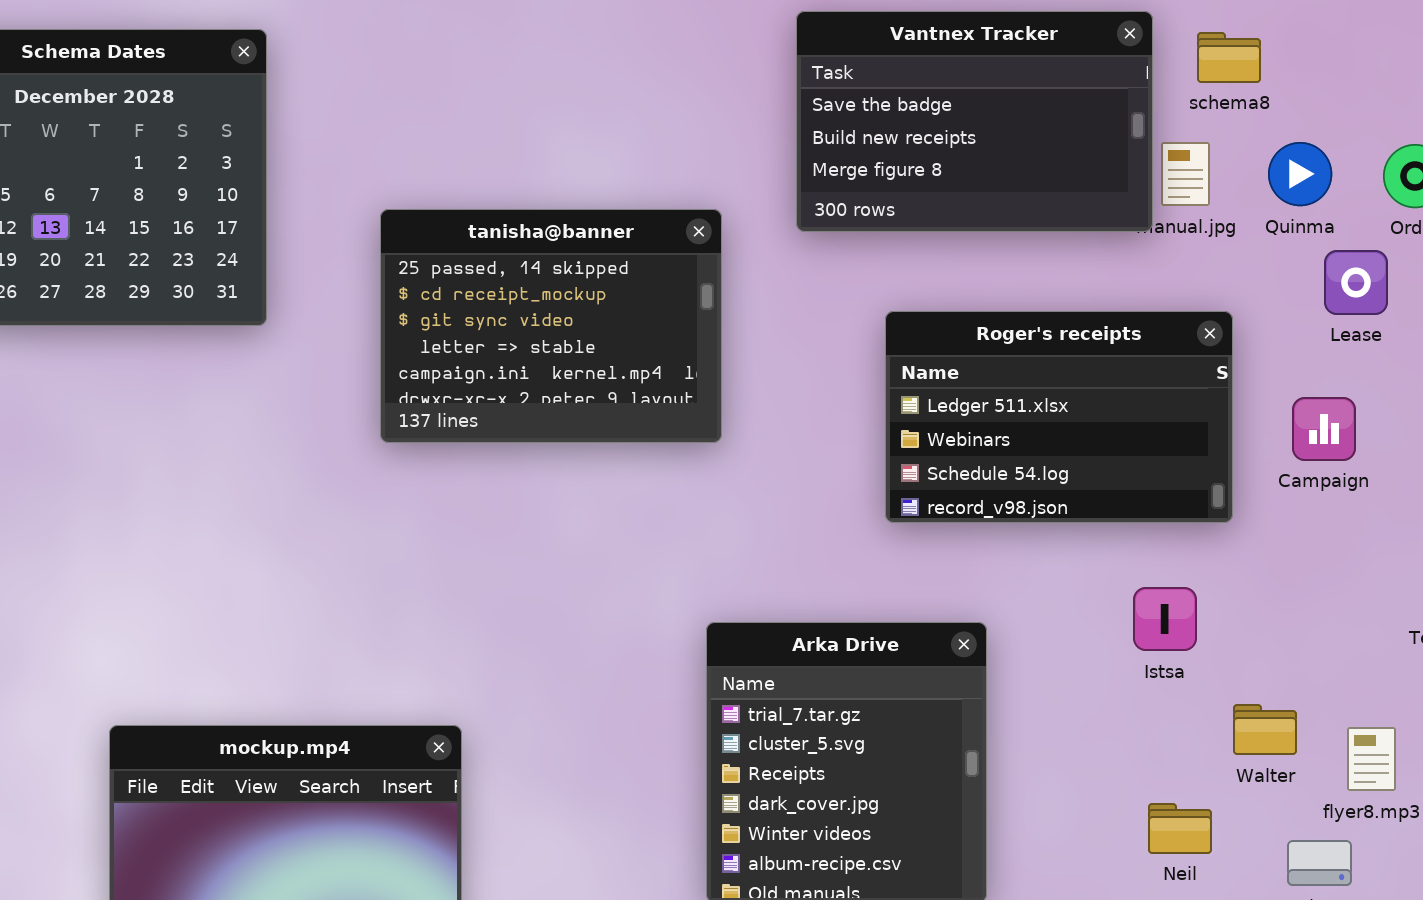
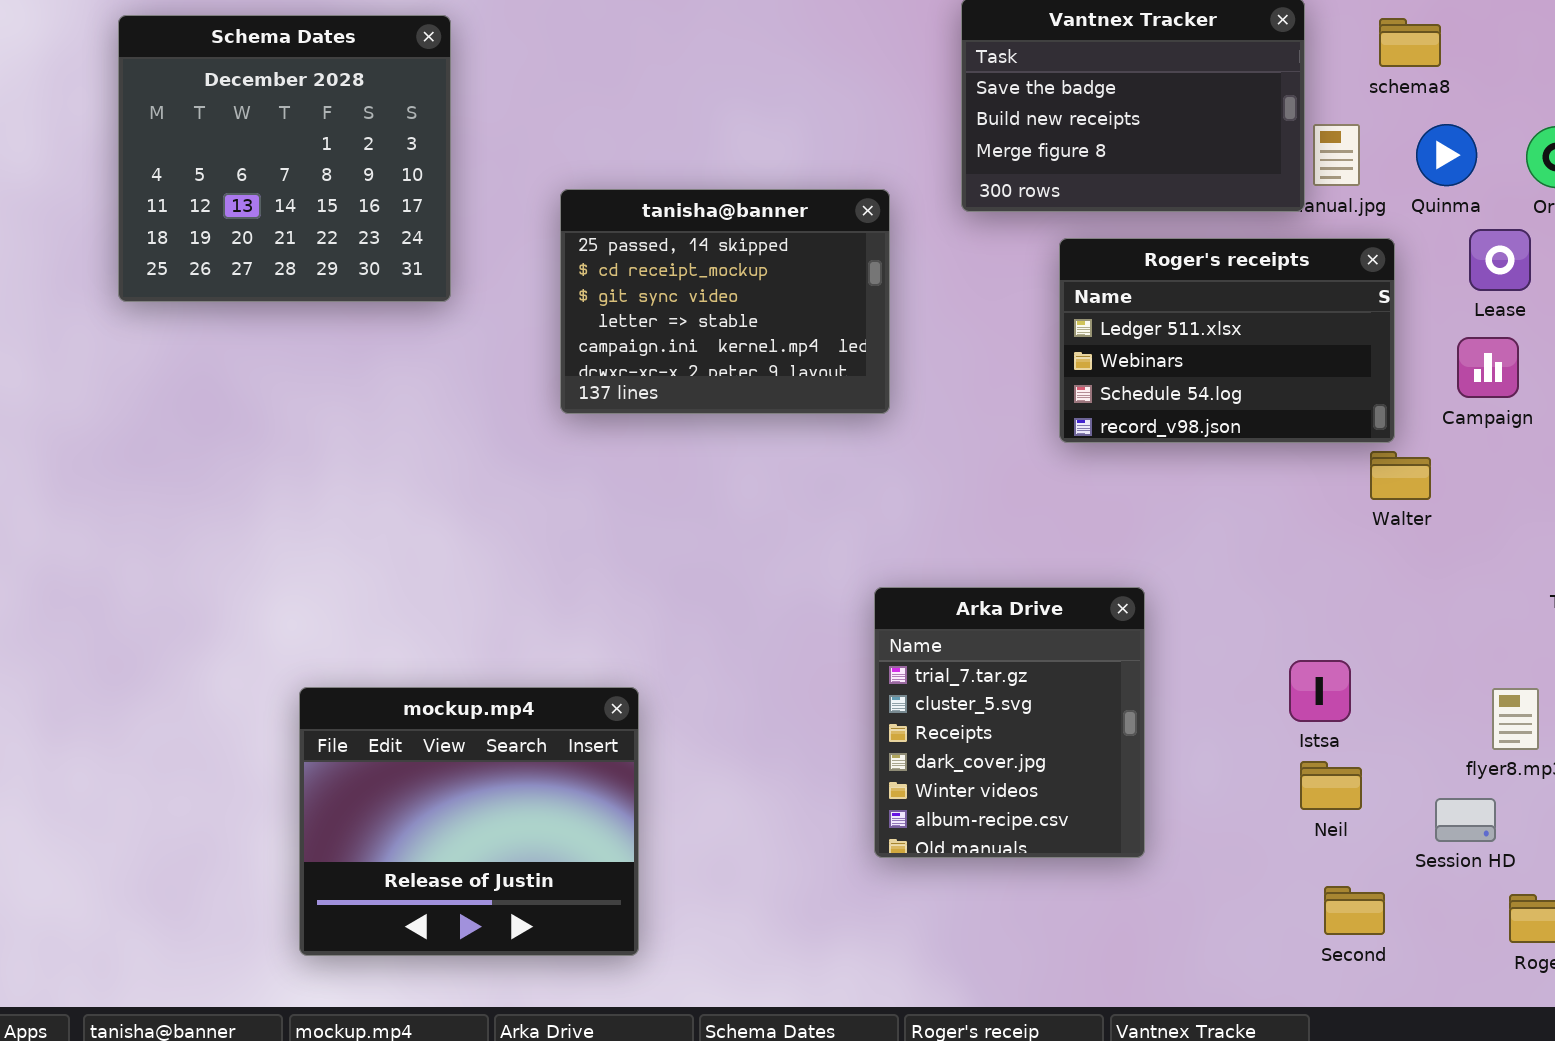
schema8: [1197,32,1261,83] -> [1379,18,1441,67], moved
Roger's receipts: [885,311,1233,523] -> [1059,238,1395,443], moved
Campaign: [1292,397,1356,461] -> [1457,337,1519,398], moved
Istsa: [1133,587,1197,651] -> [1289,660,1351,722], moved
Walter: [1233,704,1297,755] -> [1370,451,1431,500], moved

